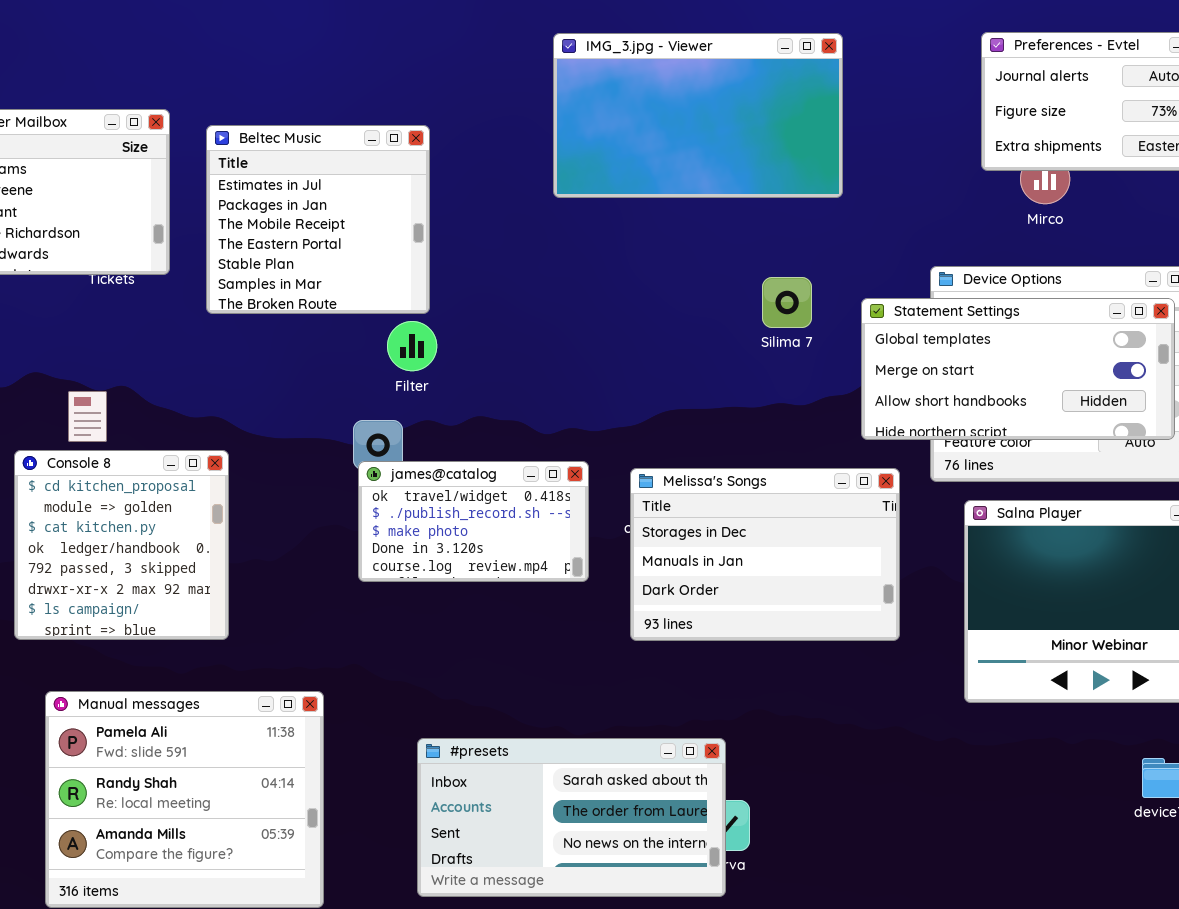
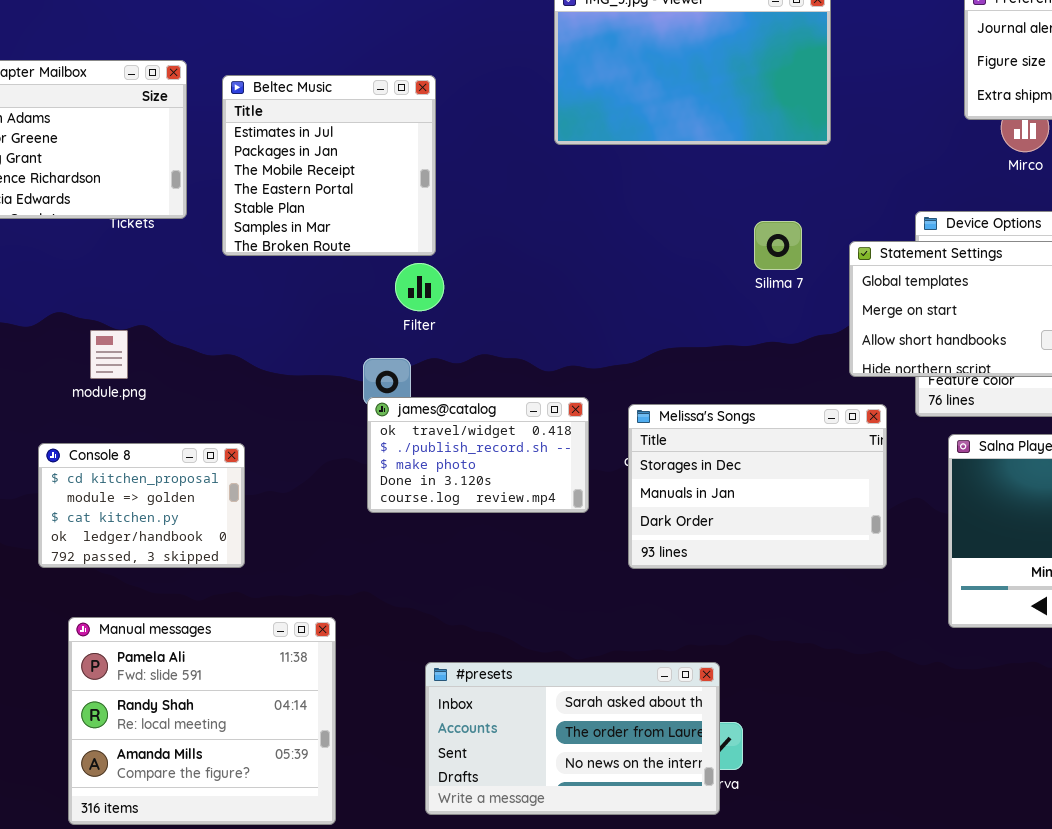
Console 8: [14,450,229,640] -> [38,443,245,568], resized

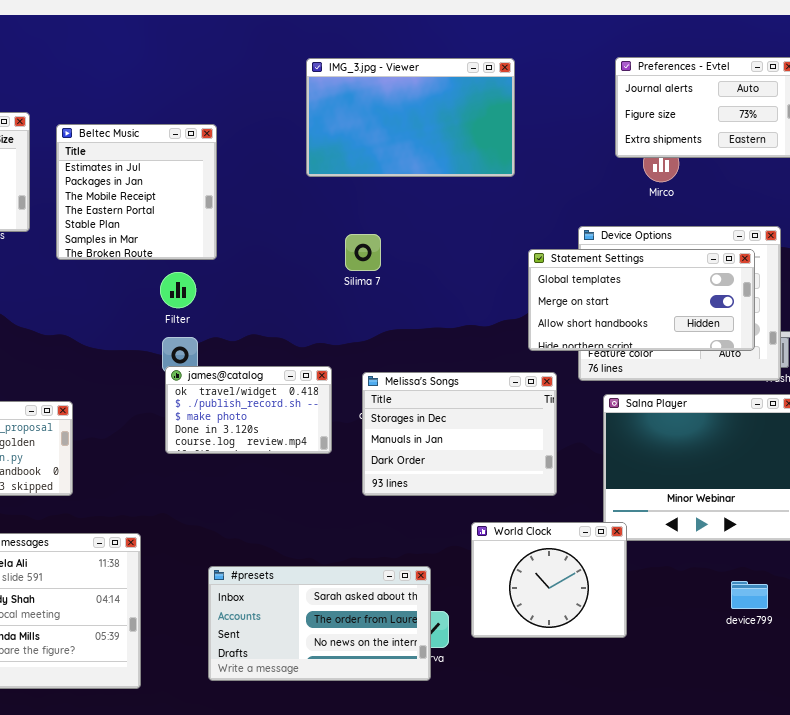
Silima 7: [754,221,802,270] -> [345,234,381,271], moved
Filter: [395,263,444,311] -> [160,272,196,308], moved
World Clock: none -> [471,522,627,638], opened

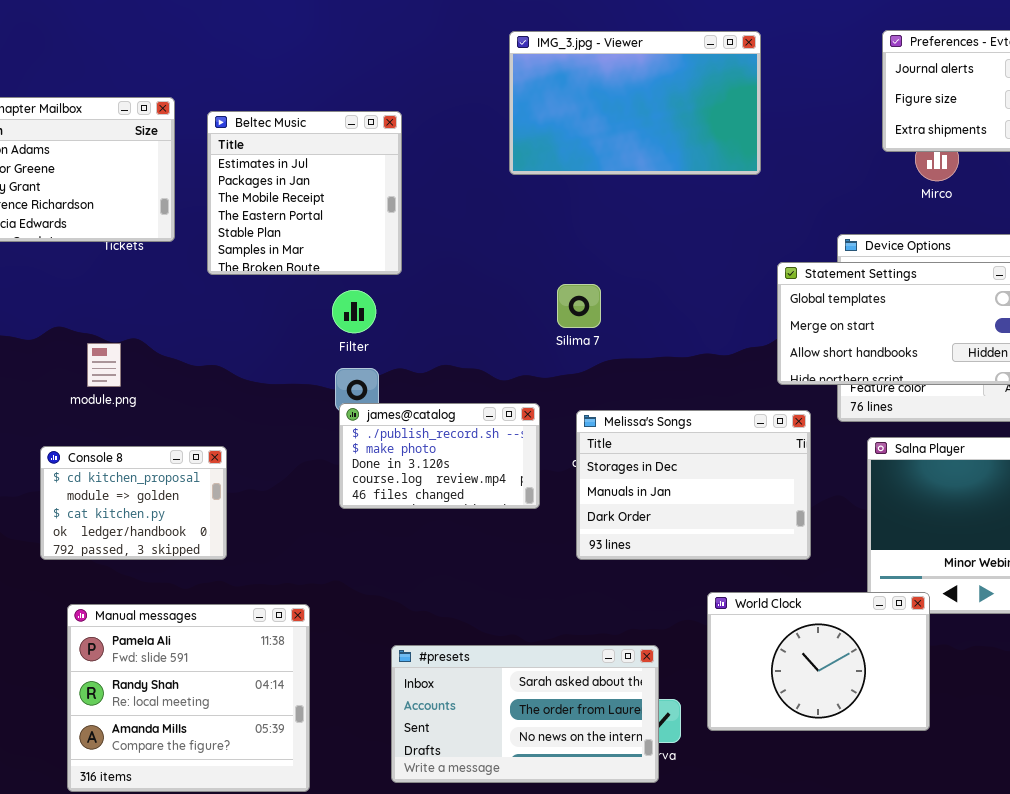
Silima 7: [345,234,381,271] -> [557,284,601,328], moved
james@catalog: [165,366,332,454] -> [339,403,540,509], scrolled down 1 row
World Clock: [471,522,627,638] -> [707,592,930,731], resized

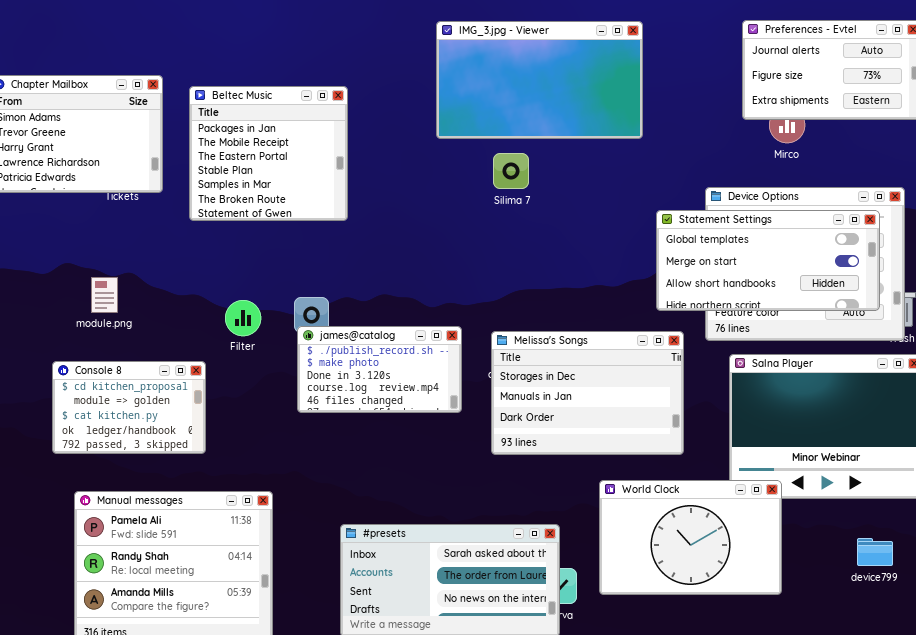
Beltec Music: [207,111,402,275] -> [189,86,348,221], scrolled down 1 row
Silima 7: [557,284,601,328] -> [493,153,529,189], moved
Filter: [332,290,376,333] -> [225,300,261,336], moved

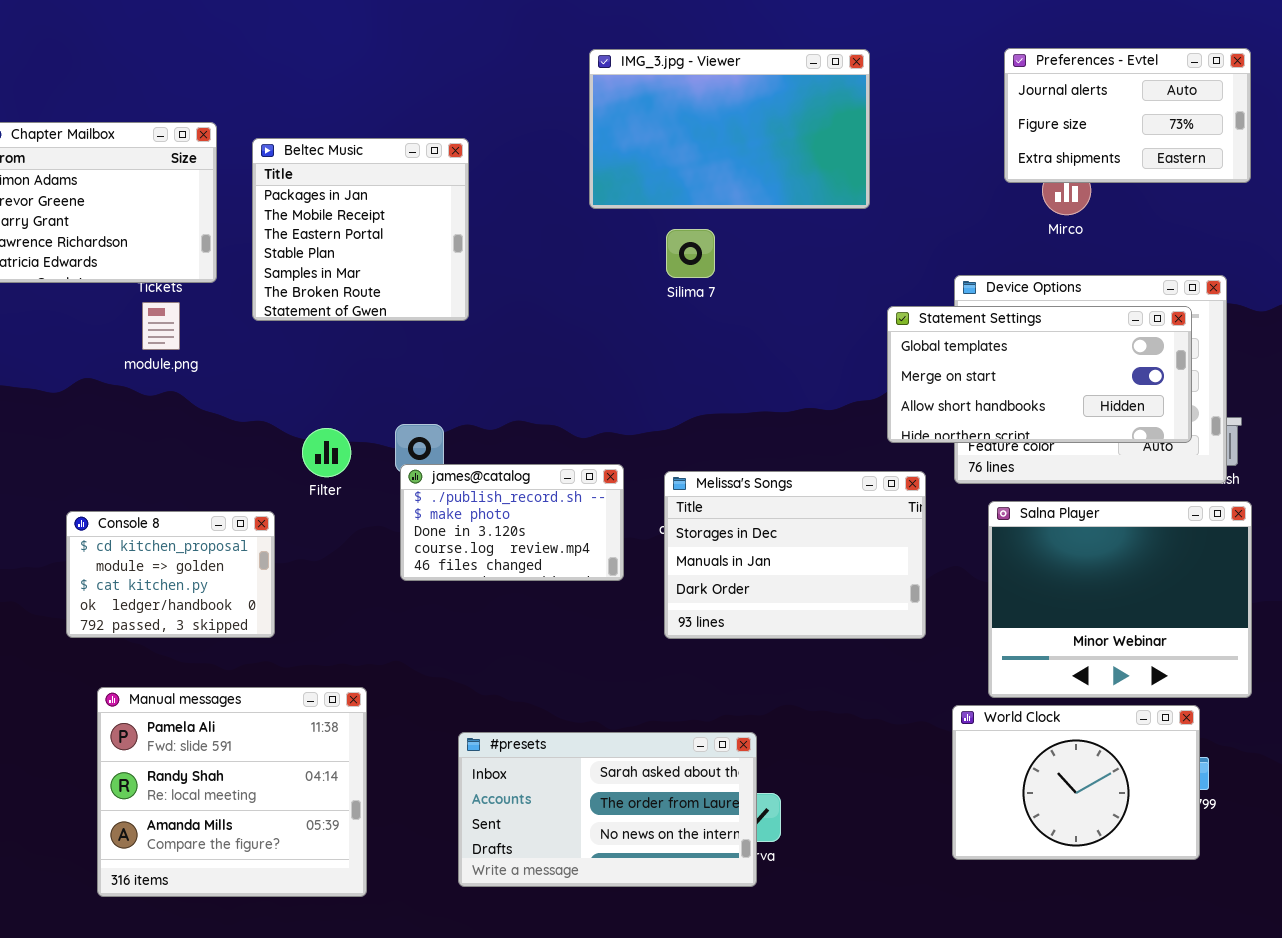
module.png: [91,277,118,313] -> [142,302,180,350], moved
World Clock: [599,480,782,595] -> [952,705,1200,860], moved

